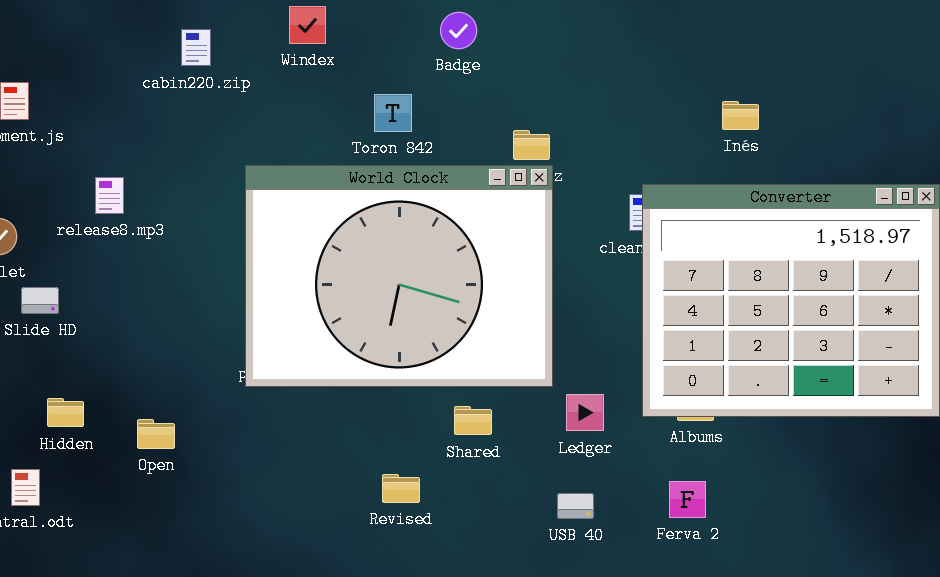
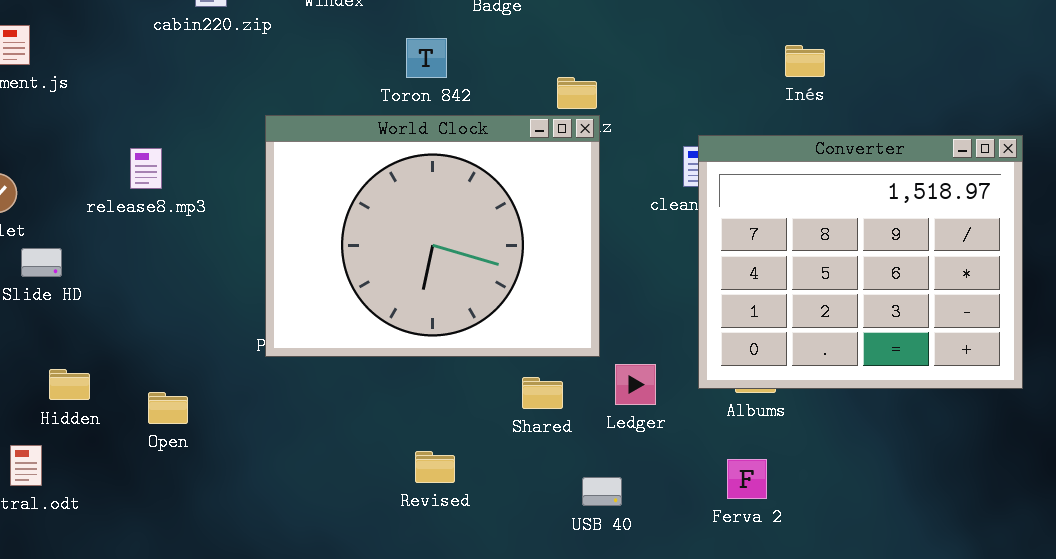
release8.mp3: [95,177,124,214] -> [130,148,162,189], moved
Shared: [454,406,492,435] -> [522,377,563,409], moved
USB 40: [557,493,594,519] -> [582,477,622,506], moved

